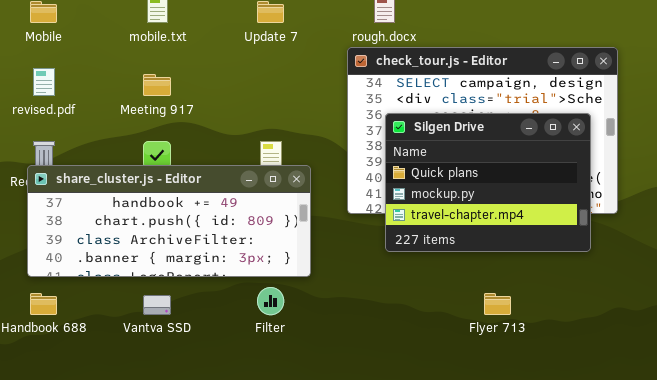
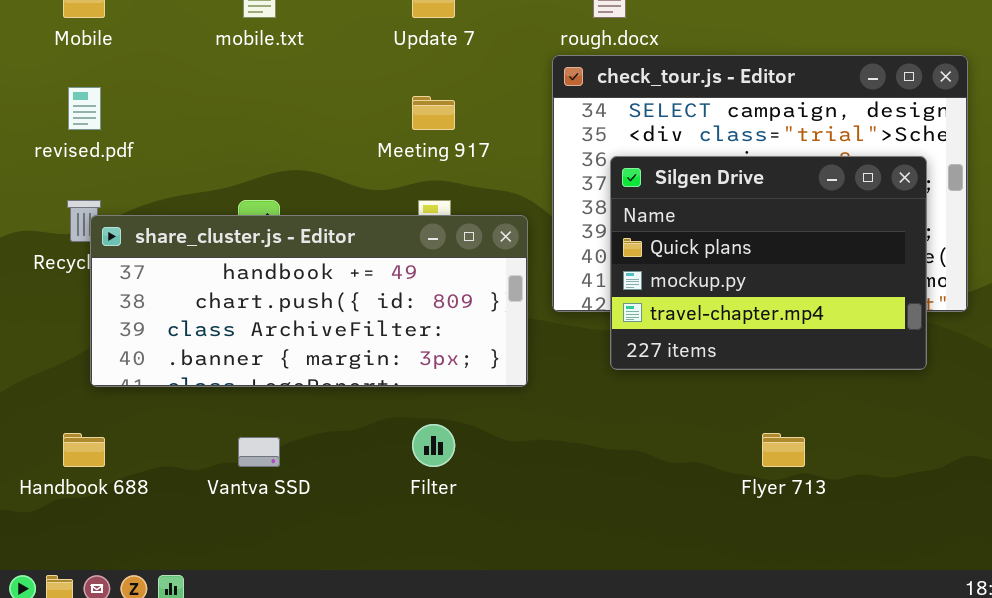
Meeting 917: [143,74,171,96] -> [412,96,455,130], moved
share_cluster.js - Editor: [27,165,311,277] -> [90,215,528,387], moved

